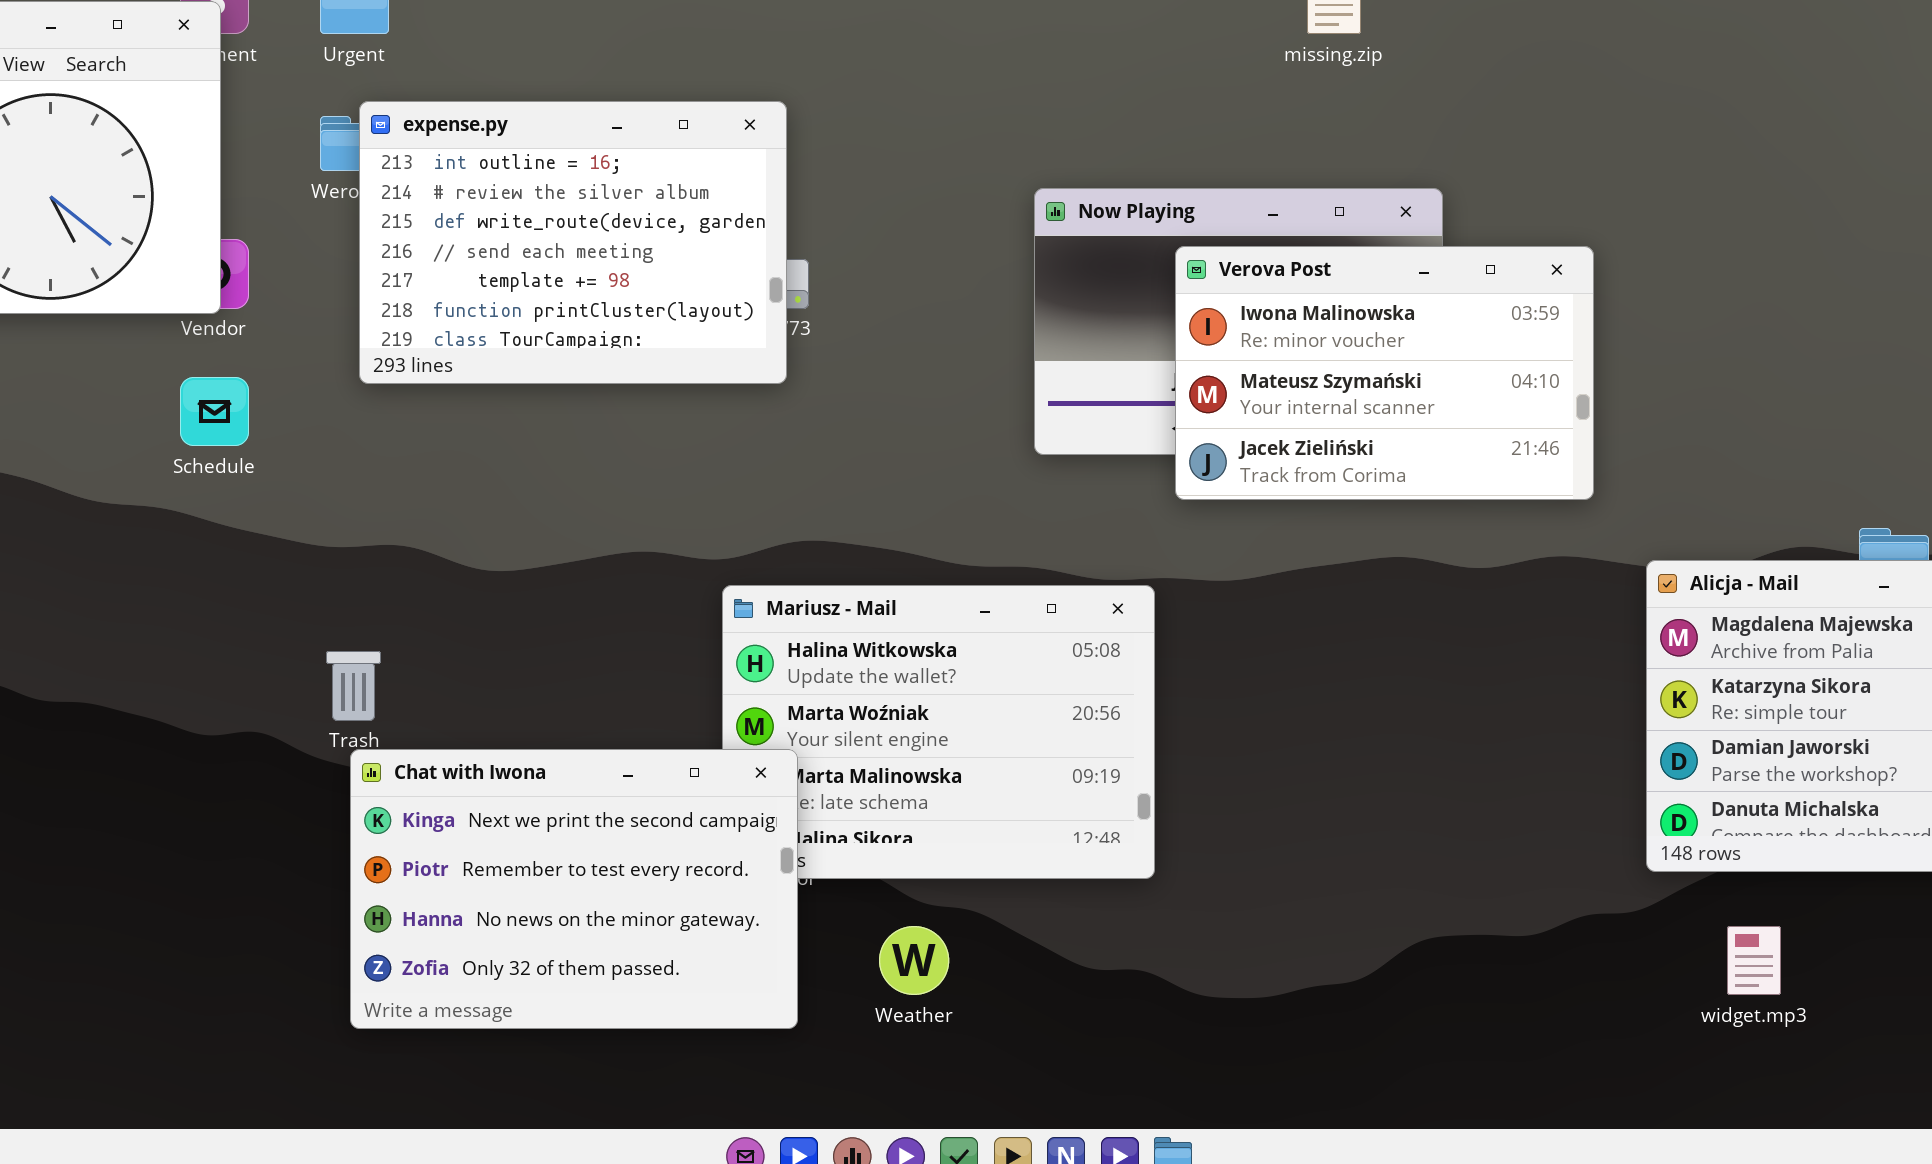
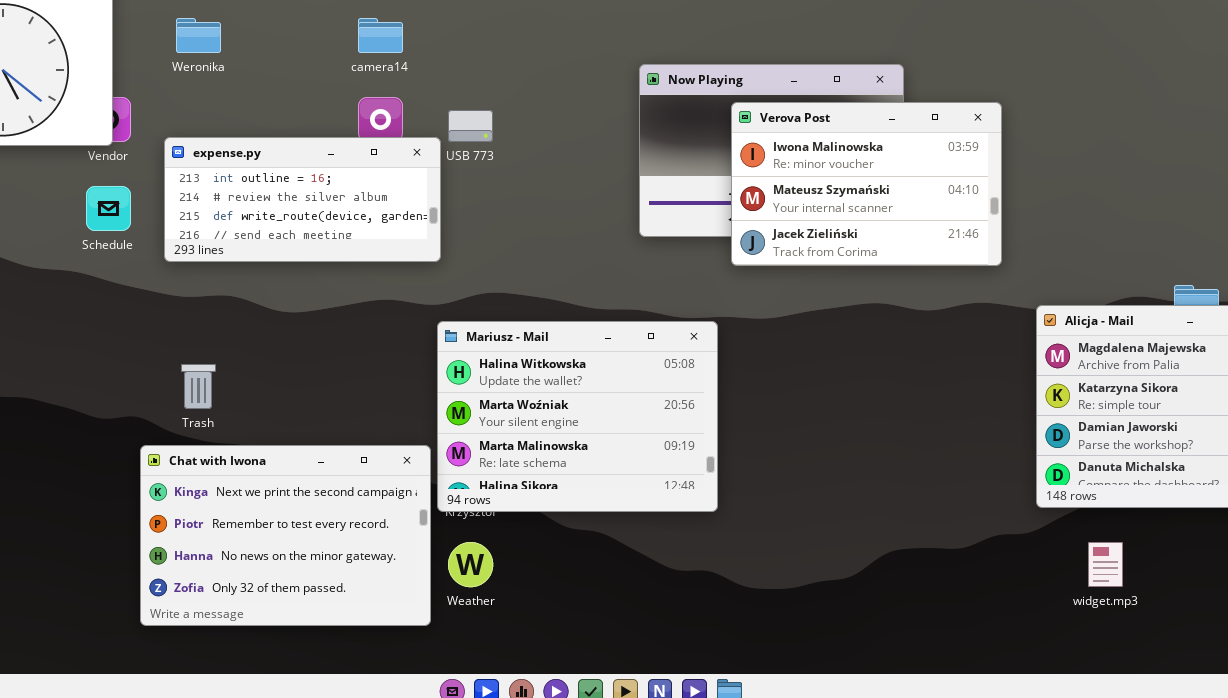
expense.py: [359,101,787,384] -> [164,137,441,262], moved, resized
Chat with Iwona: [350,749,798,1029] -> [140,445,431,626], moved
Weather: [879,926,949,995] -> [448,542,493,587], moved

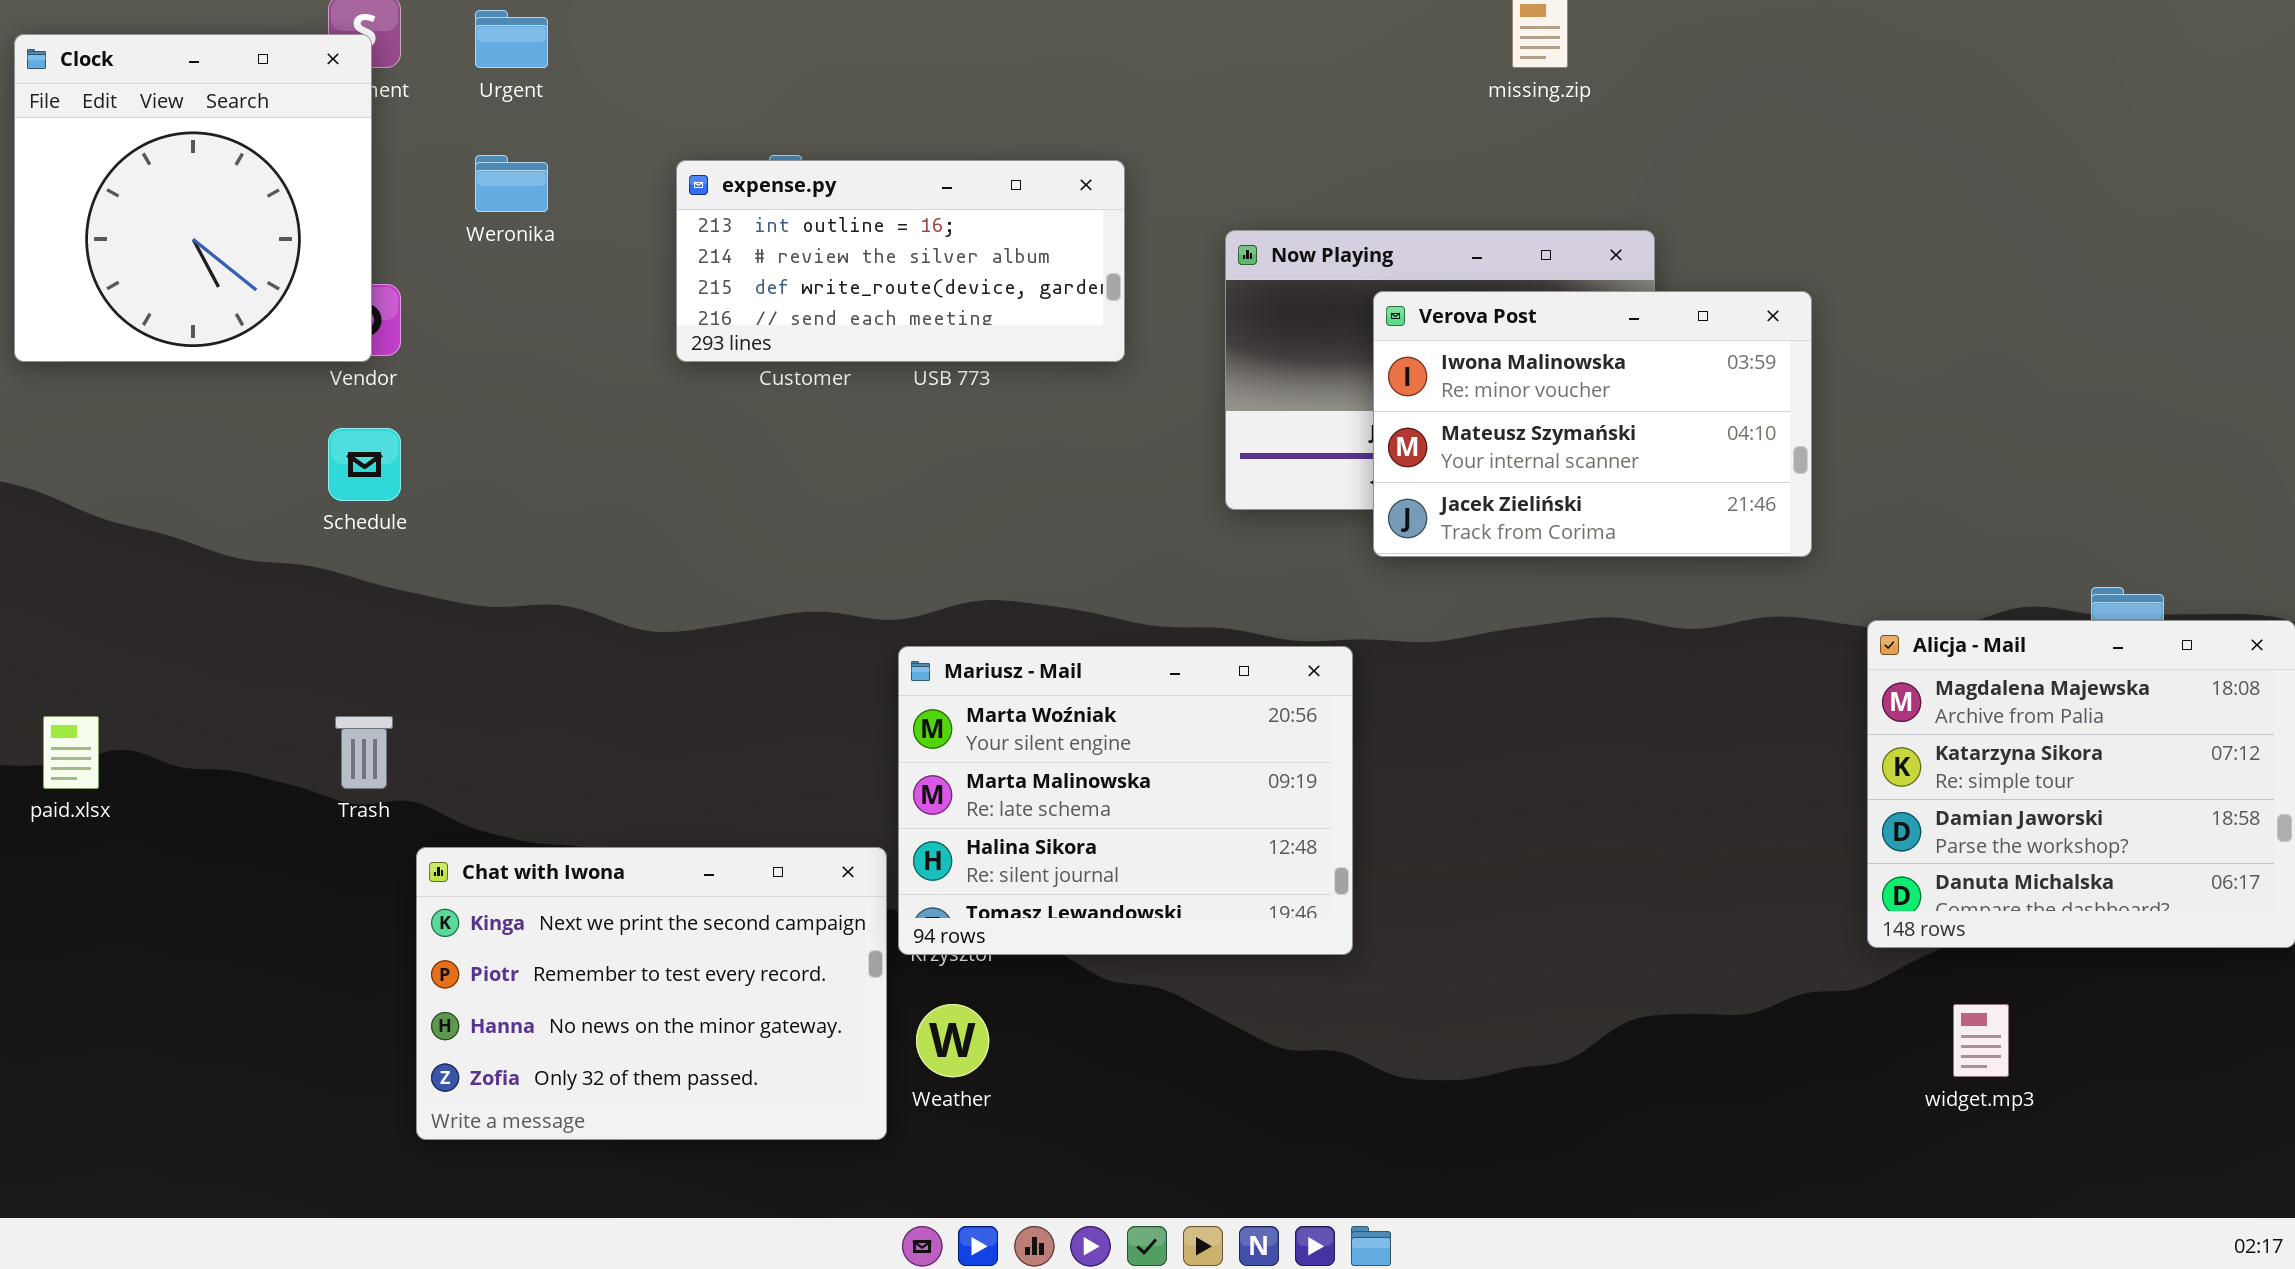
expense.py: [164,137,441,262] -> [676,160,1125,362], moved
Mariusz - Mail: [437,321,718,512] -> [898,646,1353,955], scrolled down 1 row
Trash: [181,364,216,409] -> [335,716,393,789], moved

